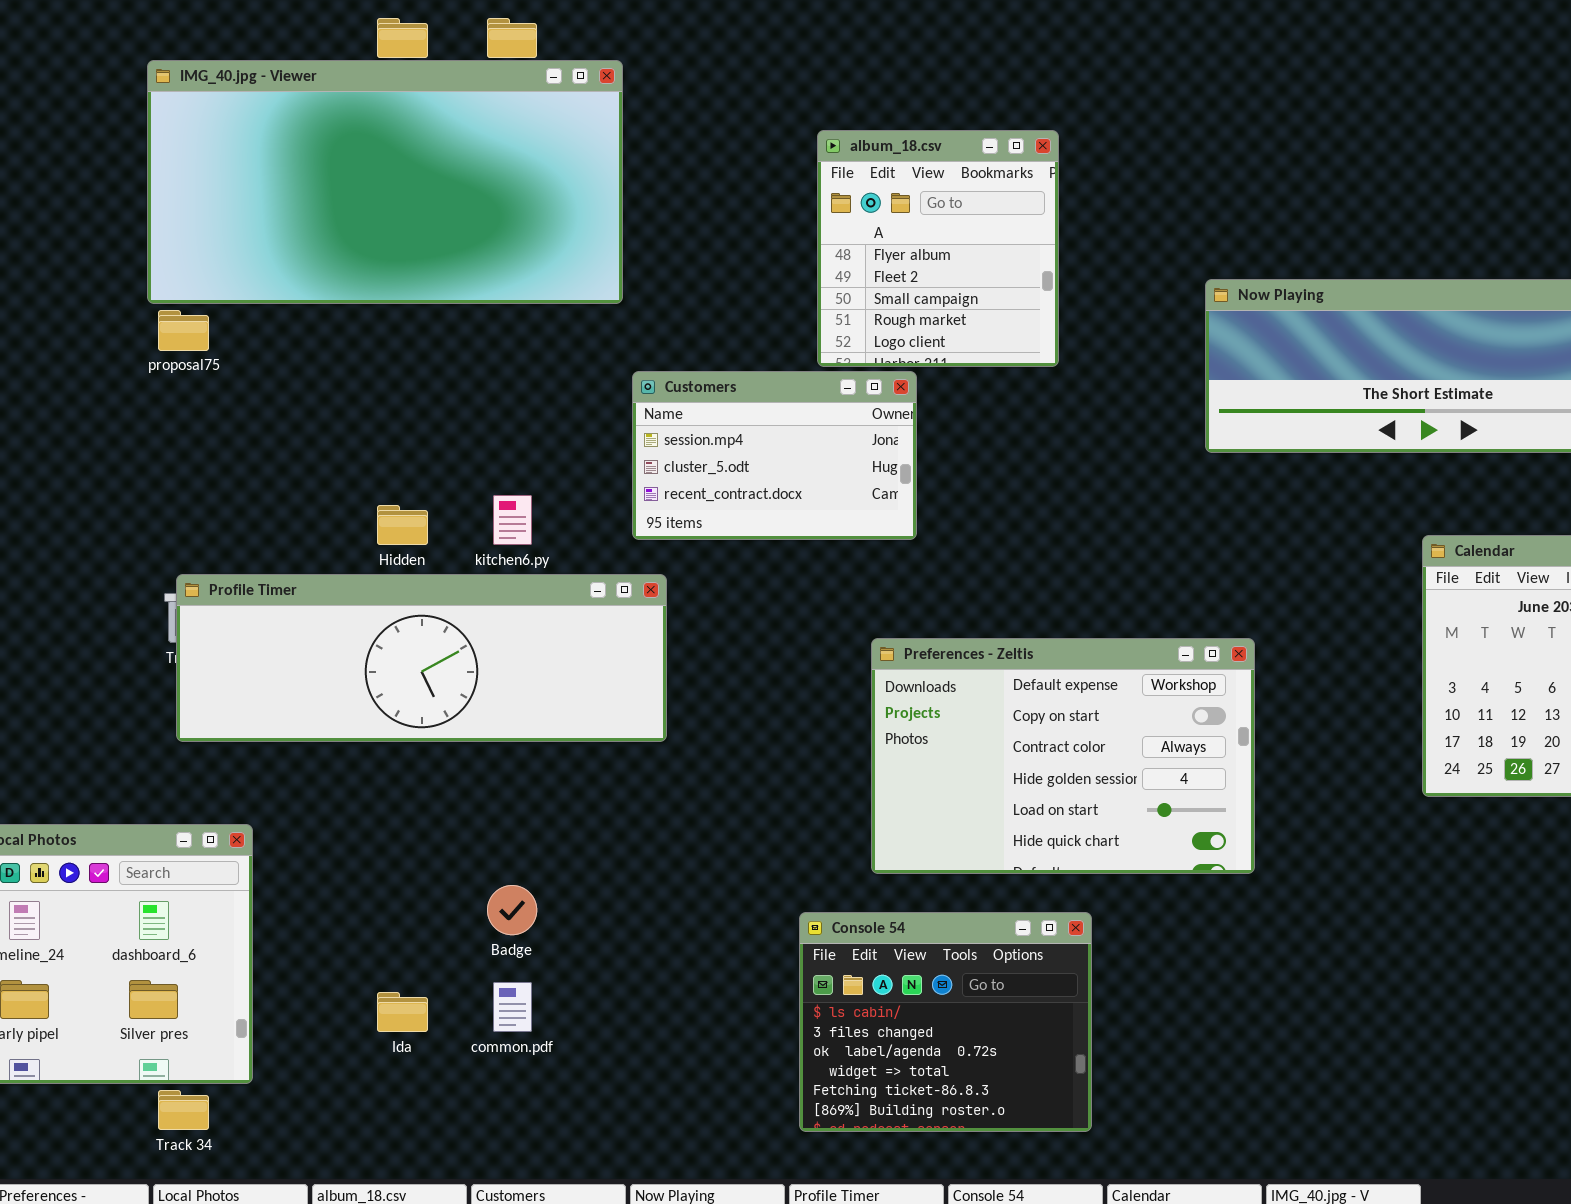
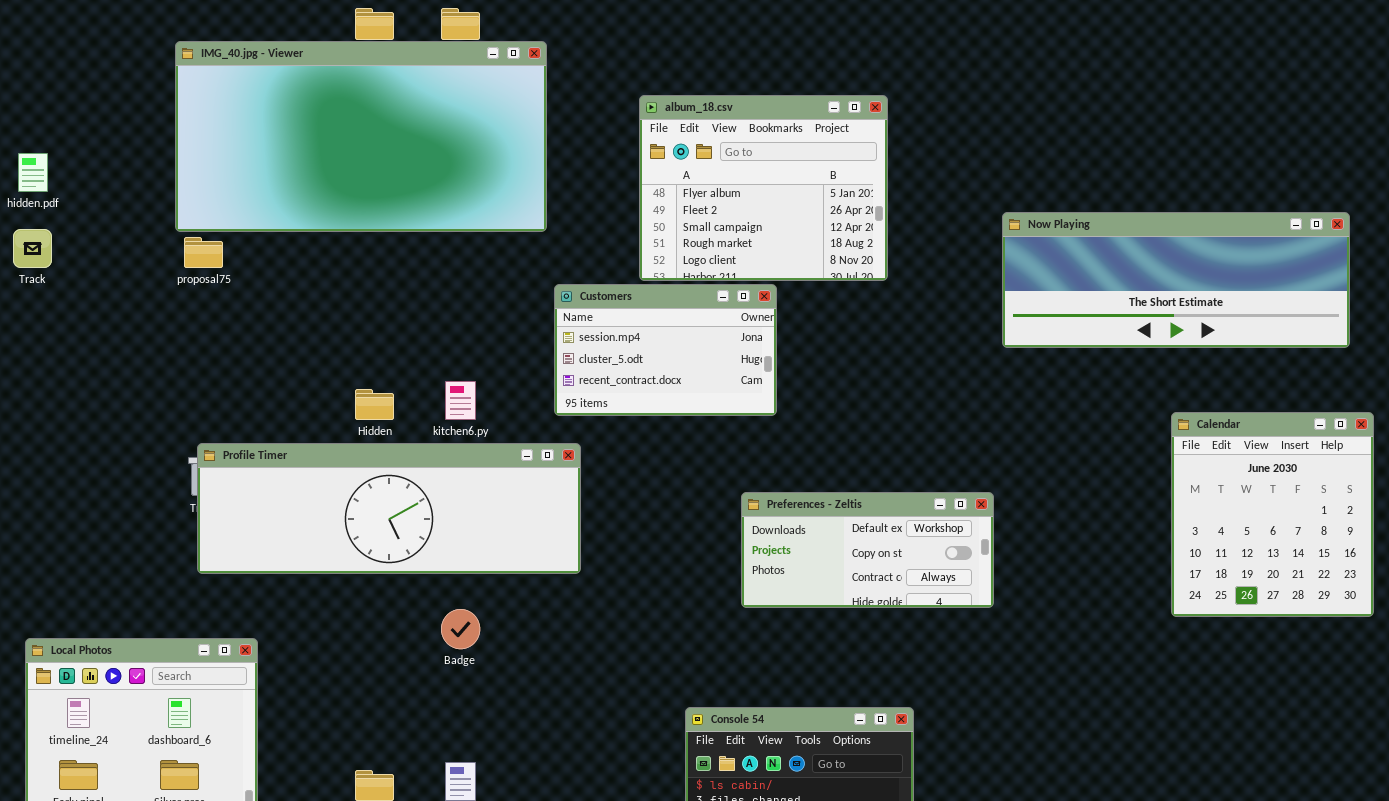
album_18.csv: [817,130,1059,367] -> [639,95,888,281], resized
Preferences - Zeltis: [871,638,1255,874] -> [741,492,994,608], resized
Badge: [487,885,537,935] -> [441,609,480,649], moved

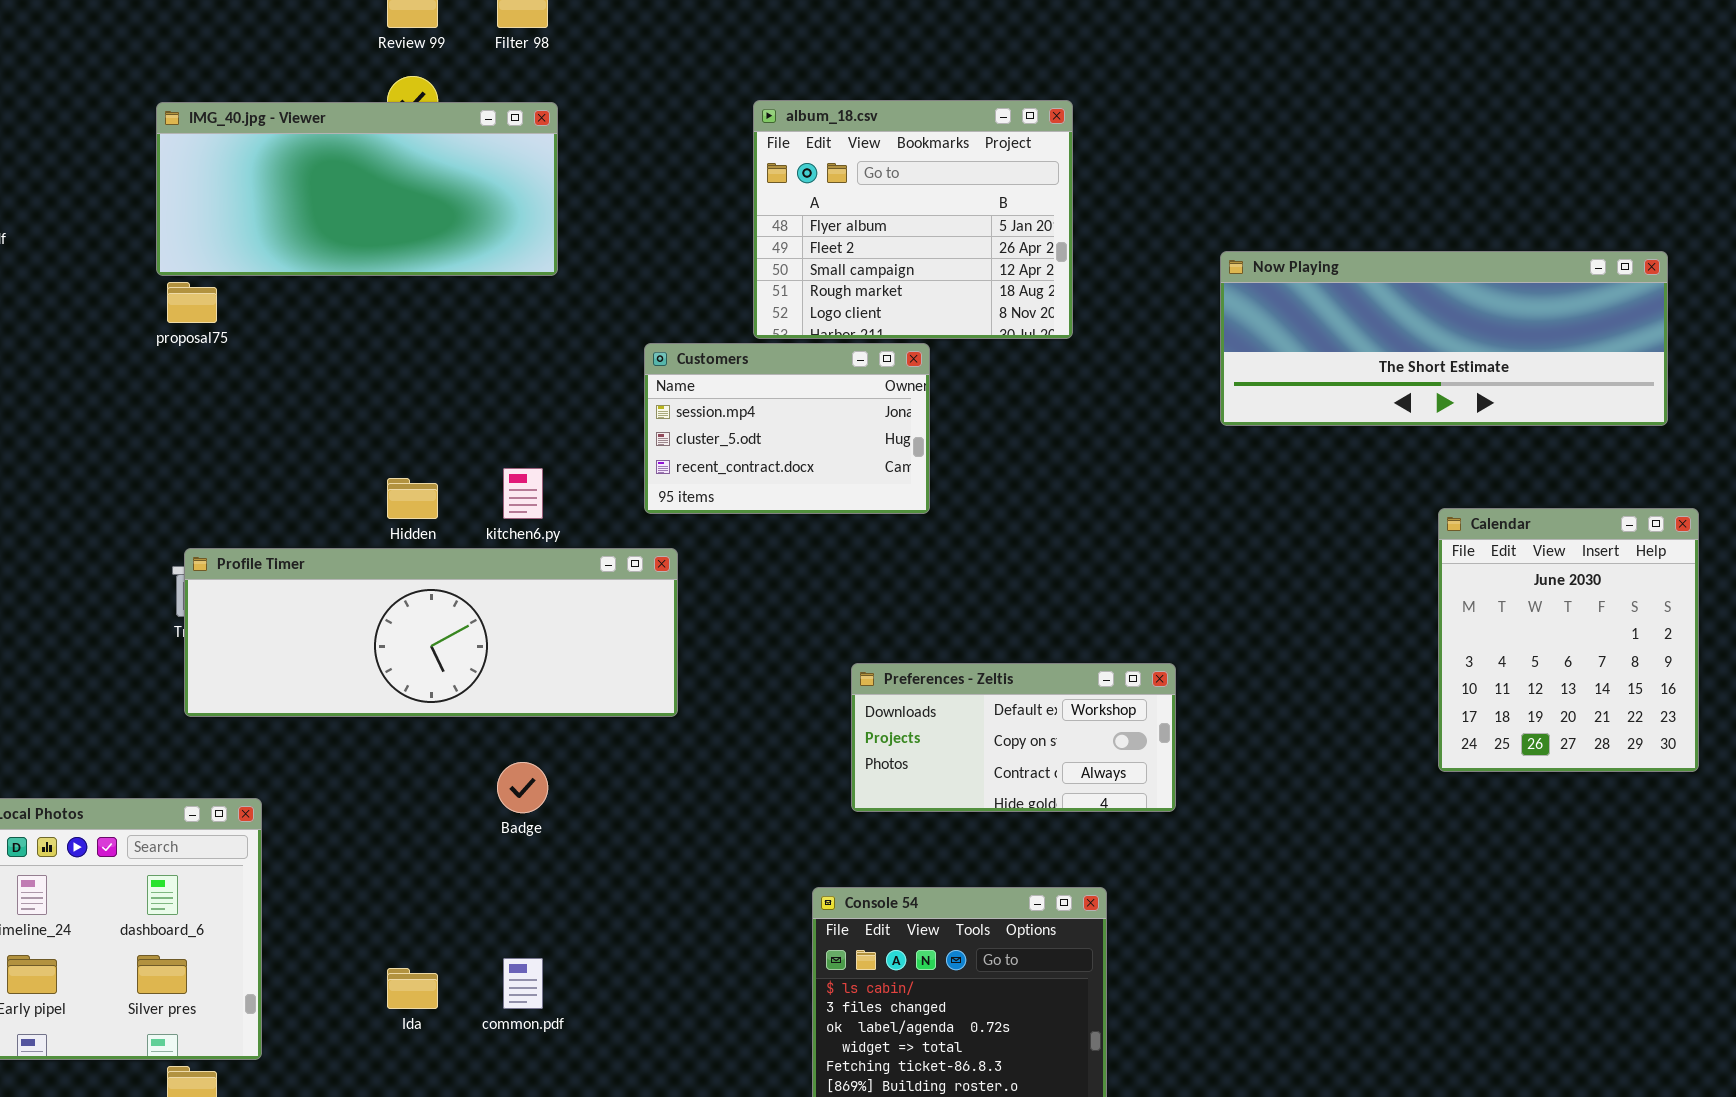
IMG_40.jpg - Viewer: [175,41,547,232] -> [156,102,558,276], resized
Preferences - Zeltis: [741,492,994,608] -> [851,663,1176,812], moved

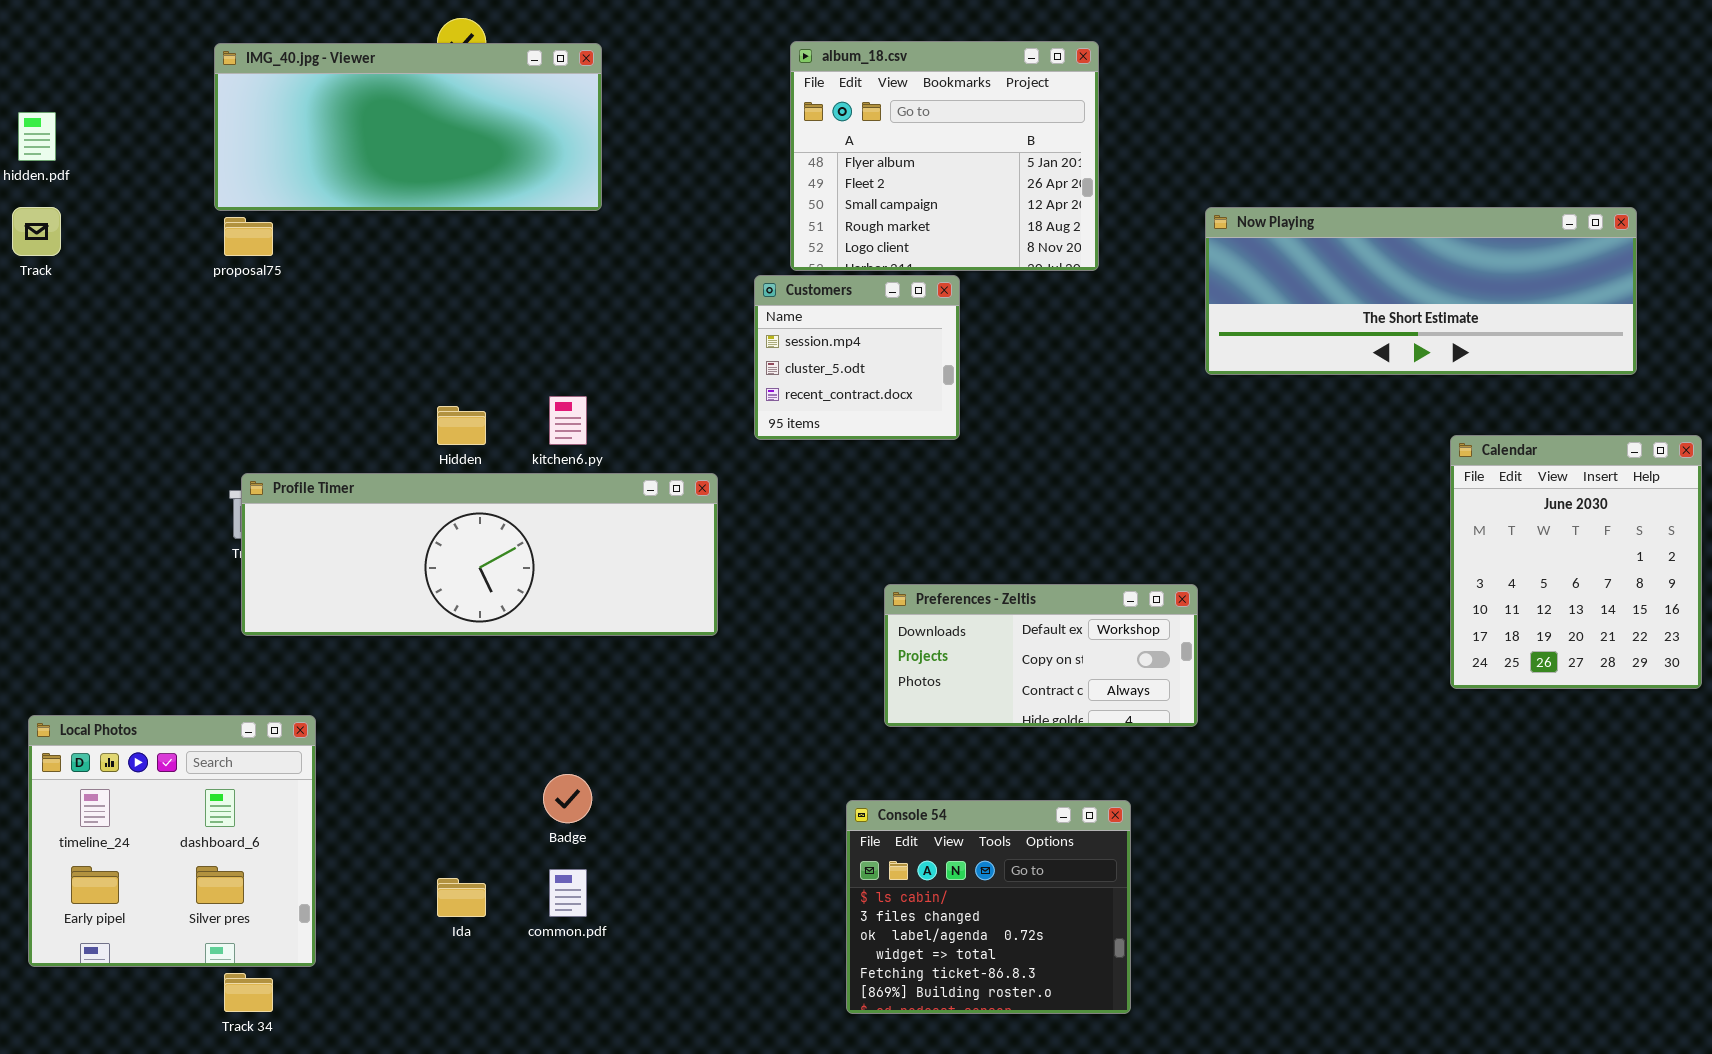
Now Playing: [1220,251,1668,426] -> [1205,207,1637,375], moved
Customers: [644,343,930,514] -> [754,275,960,440], resized
Badge: [497,762,548,813] -> [543,774,592,823], moved

